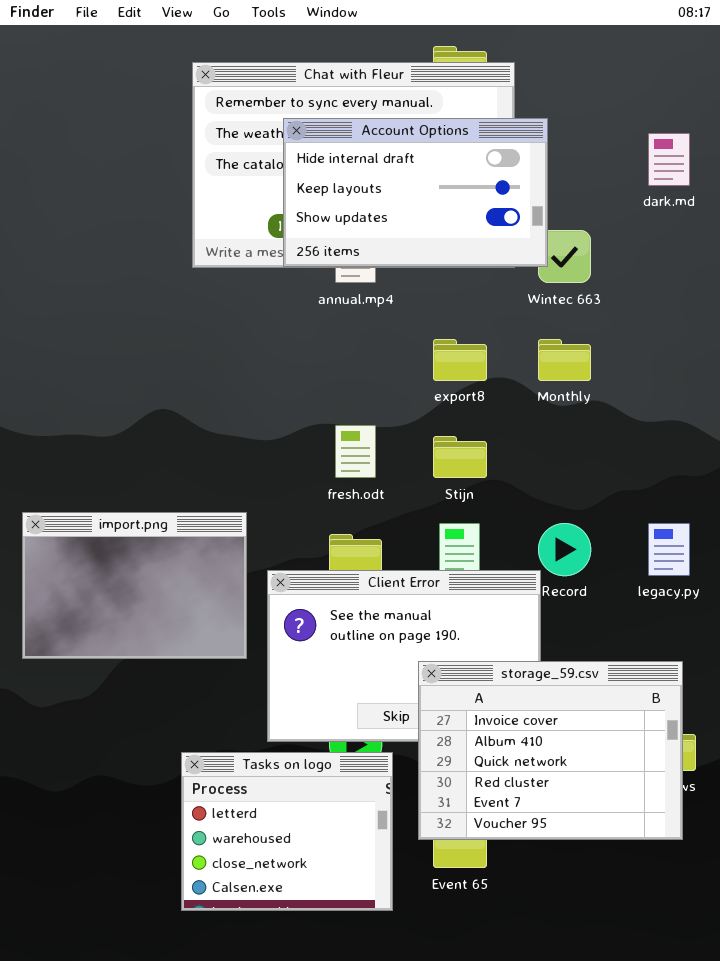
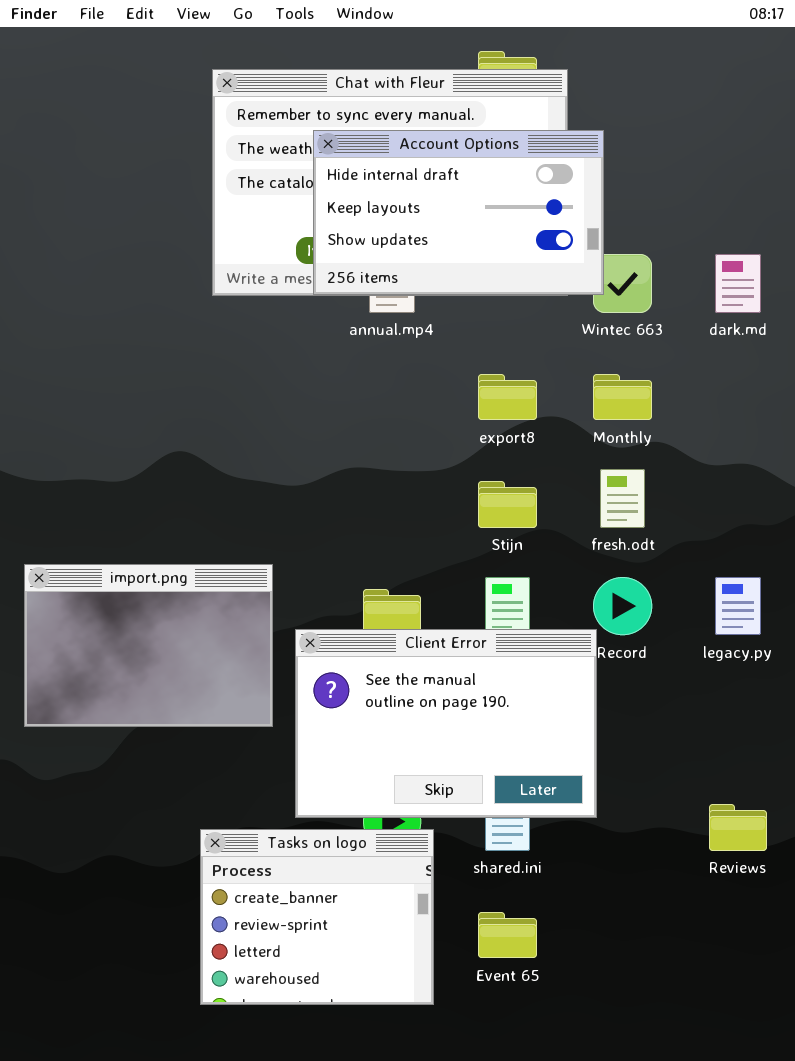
dark.md: [648,133,690,186] -> [715,254,761,313], moved
fresh.odt: [335,425,376,478] -> [600,469,645,528], moved
storage_59.csv: [418,661,683,840] -> none, closed
Tasks on logo: [181,752,393,911] -> [200,829,434,1005], scrolled up 2 rows

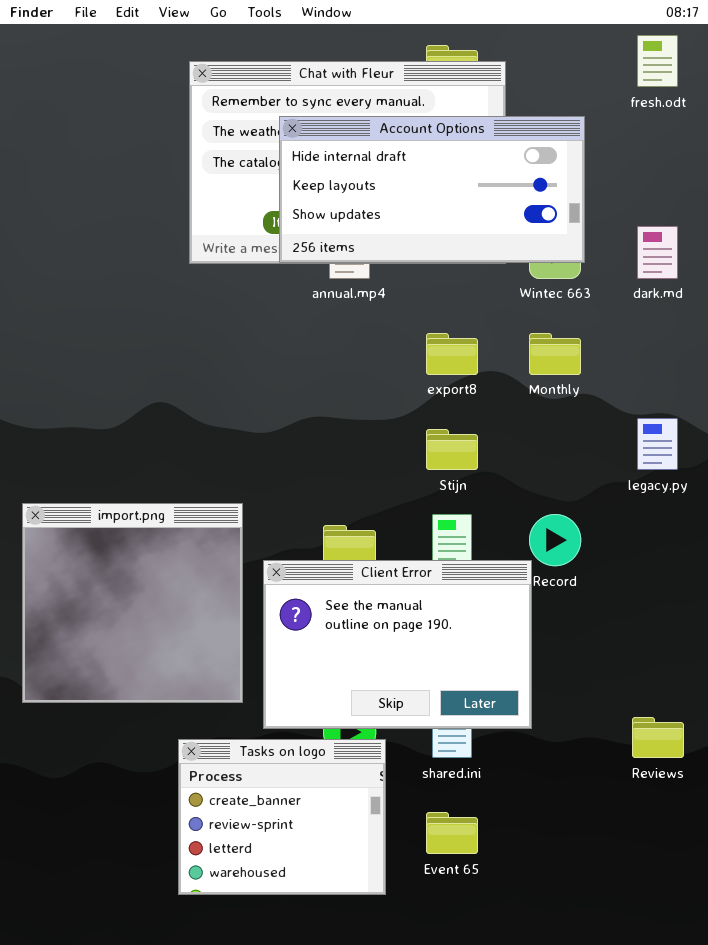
Account Options: [313,130,604,295] -> [279,116,585,263], resized
fresh.odt: [600,469,645,528] -> [637,35,678,87], moved
import.png: [24,564,273,727] -> [22,503,243,703], resized
legacy.py: [715,577,761,635] -> [637,418,678,470], moved

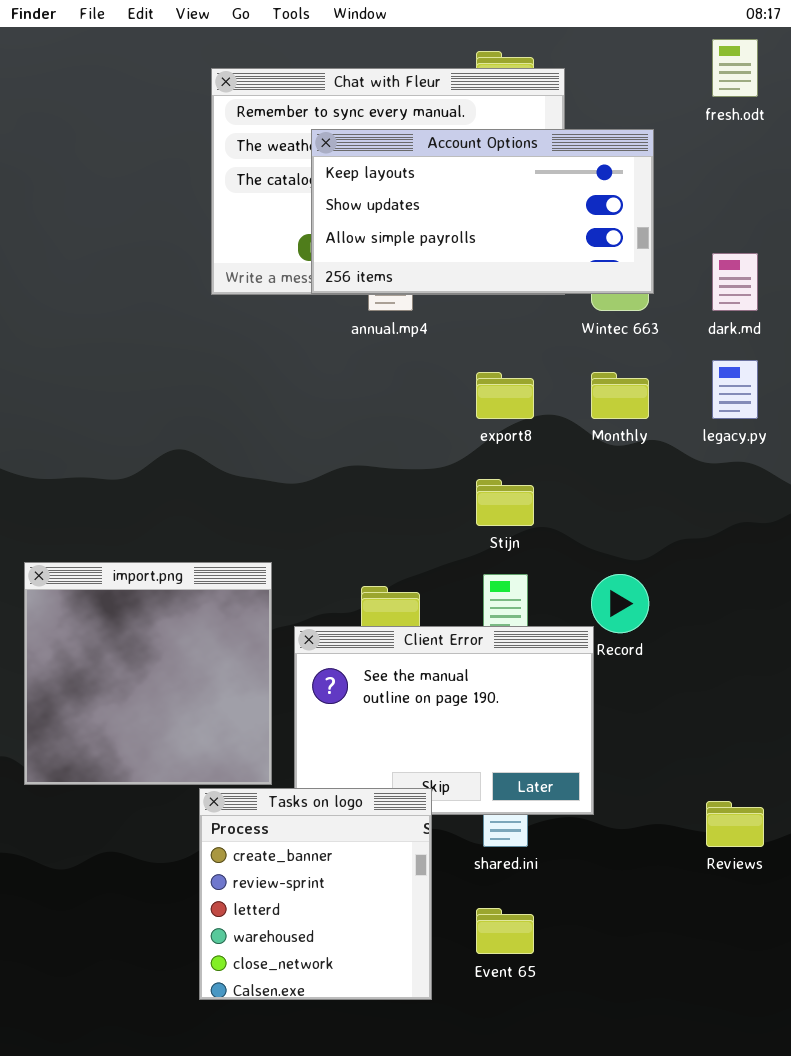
Account Options: [279,116,585,263] -> [311,129,654,294], scrolled down 1 row
legacy.py: [637,418,678,470] -> [712,360,758,419], moved
Tasks on logo: [178,739,386,895] -> [199,788,432,1000], resized

